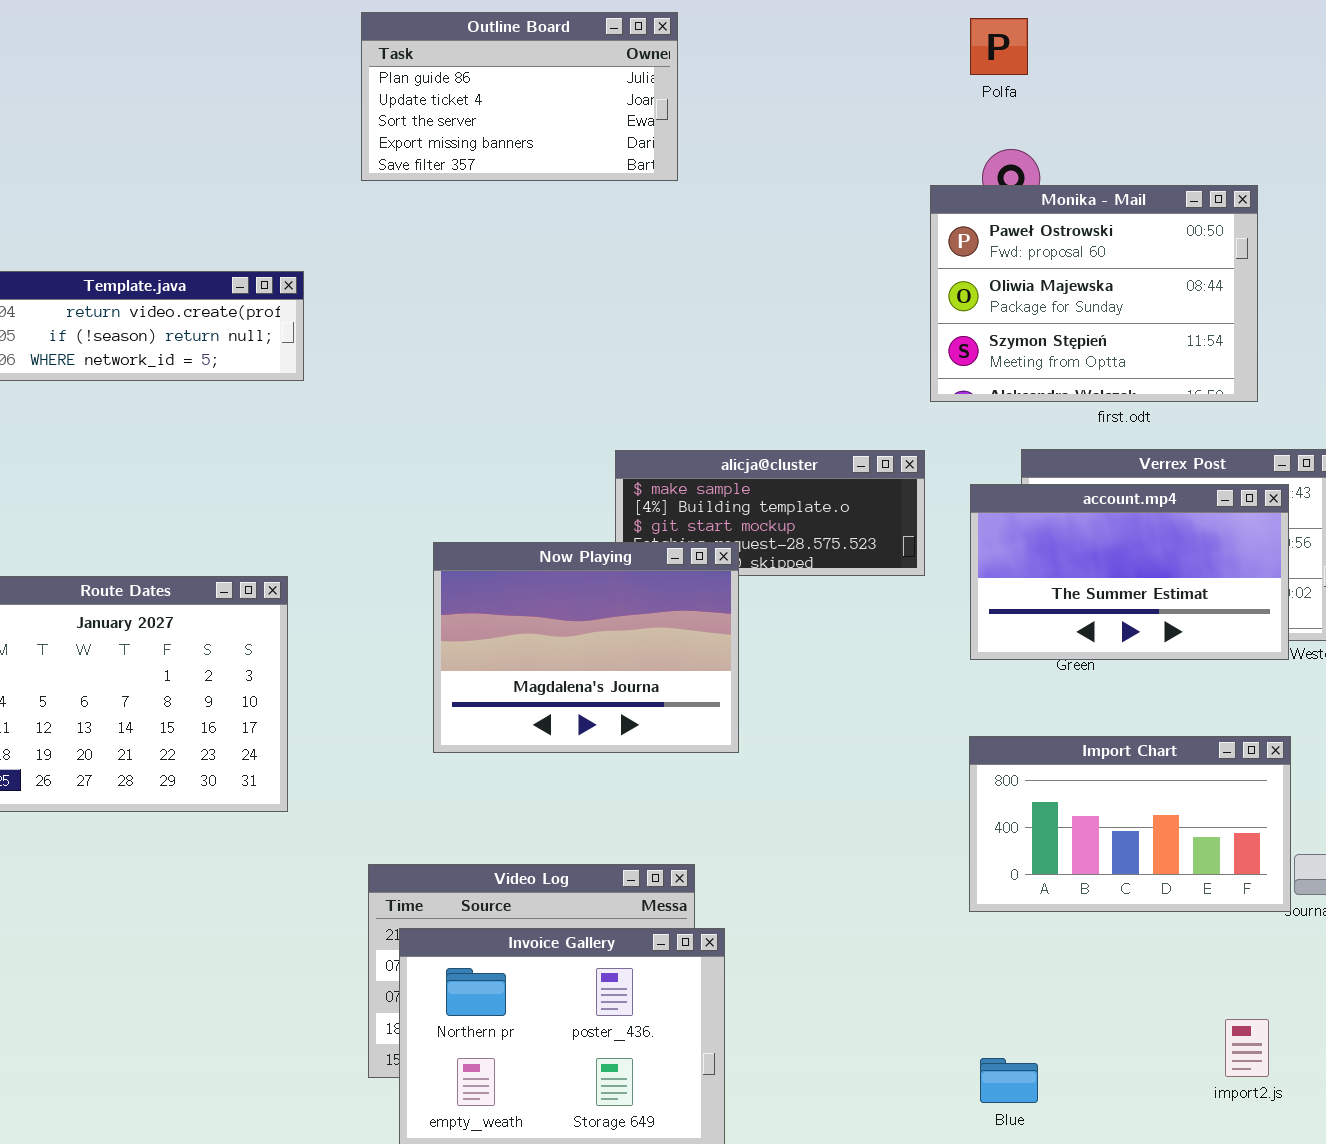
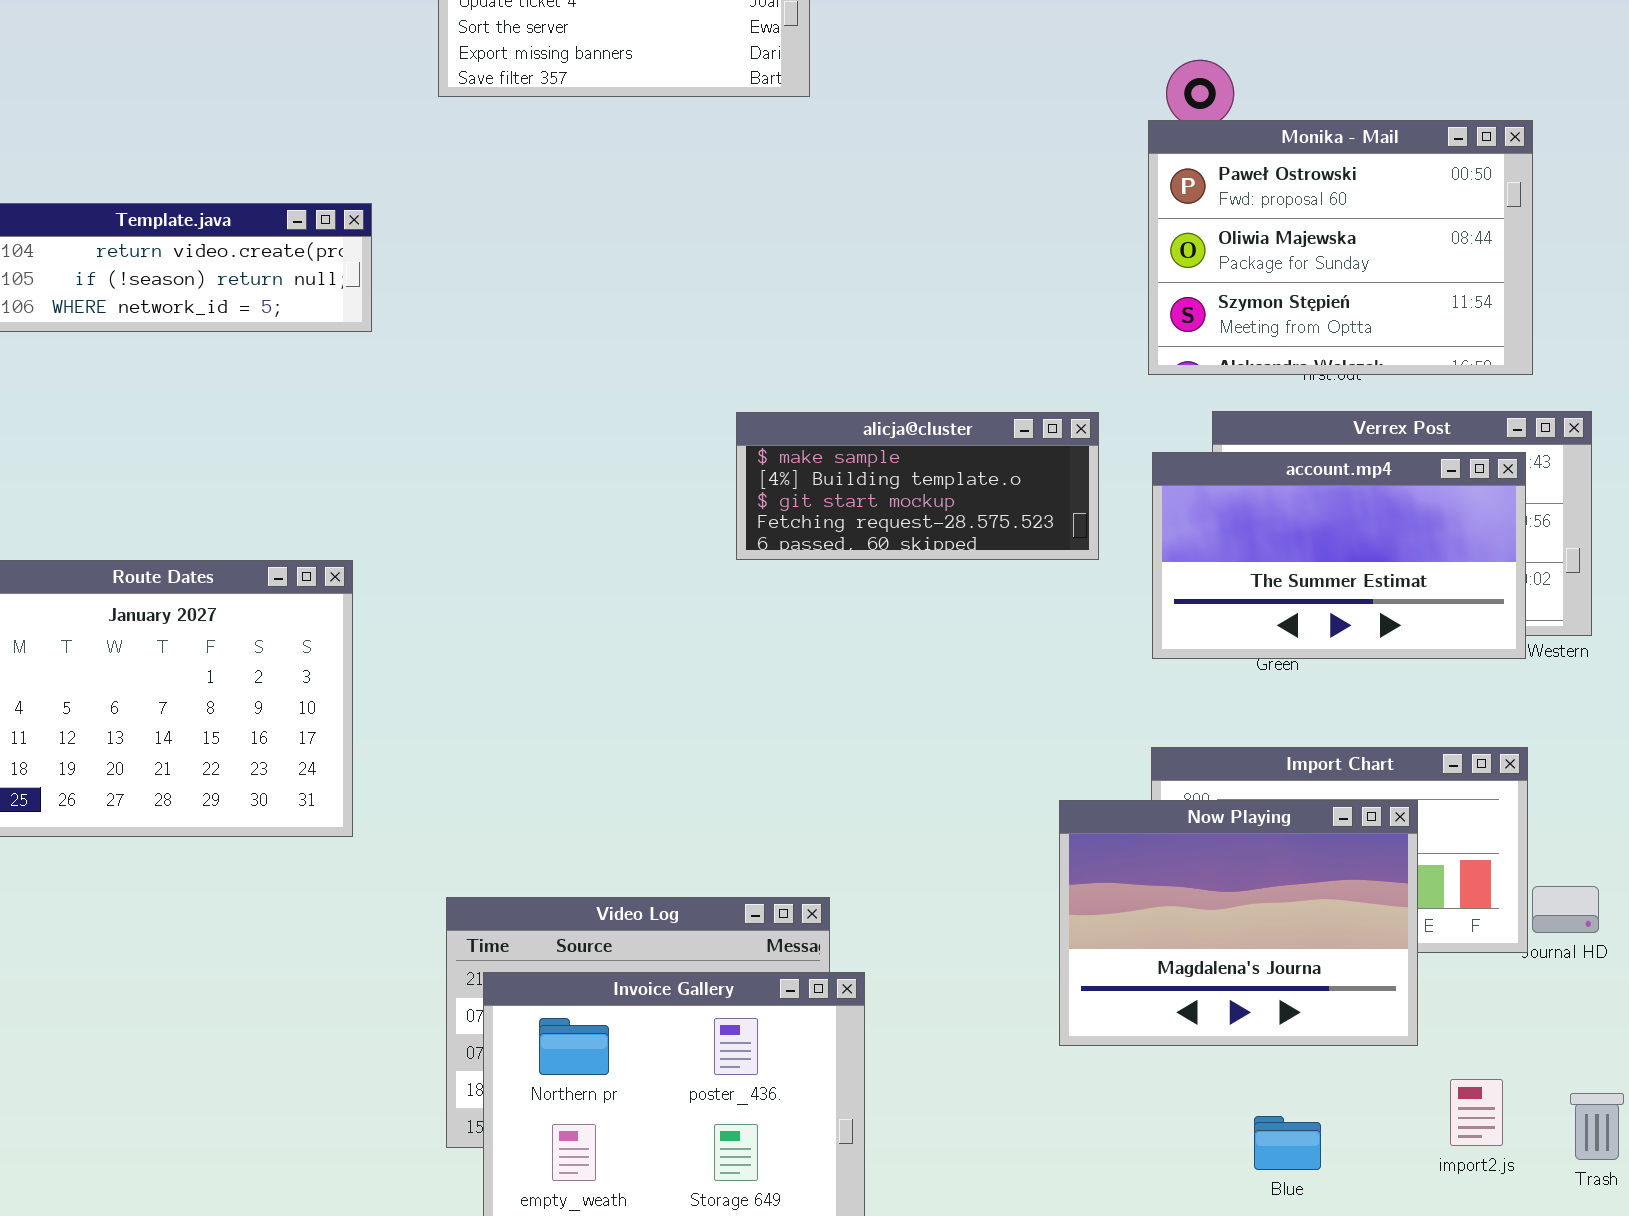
Monika - Mail: [930,185,1258,402] -> [1148,120,1533,375], moved
Now Playing: [433,542,739,753] -> [1059,800,1418,1046], moved
Blue: [980,1058,1038,1103] -> [1254,1116,1321,1170], moved

